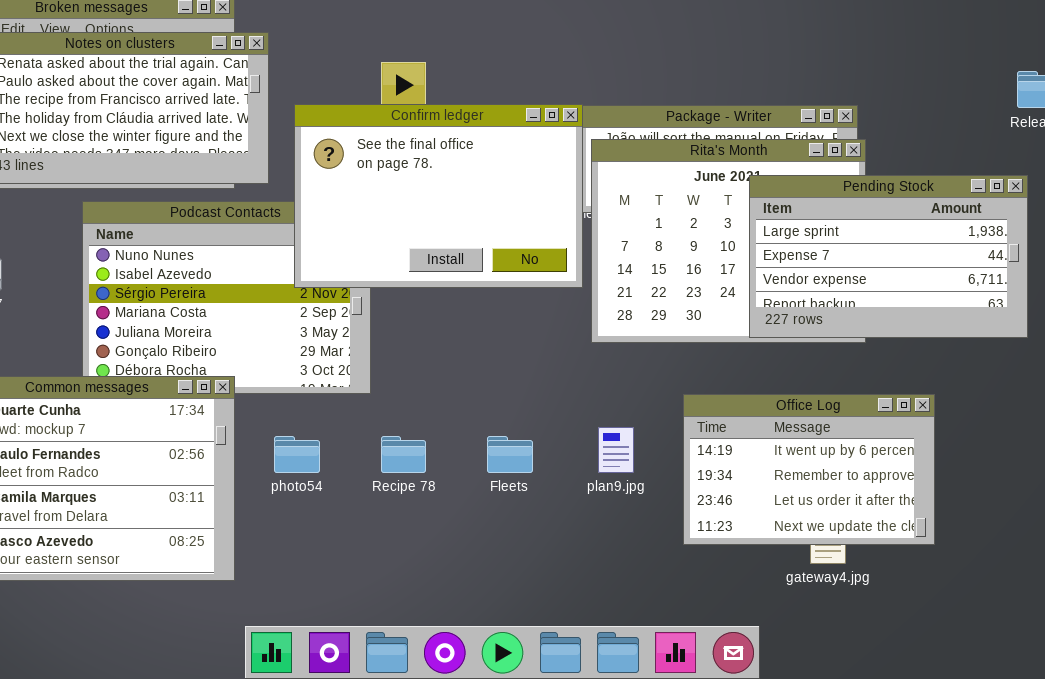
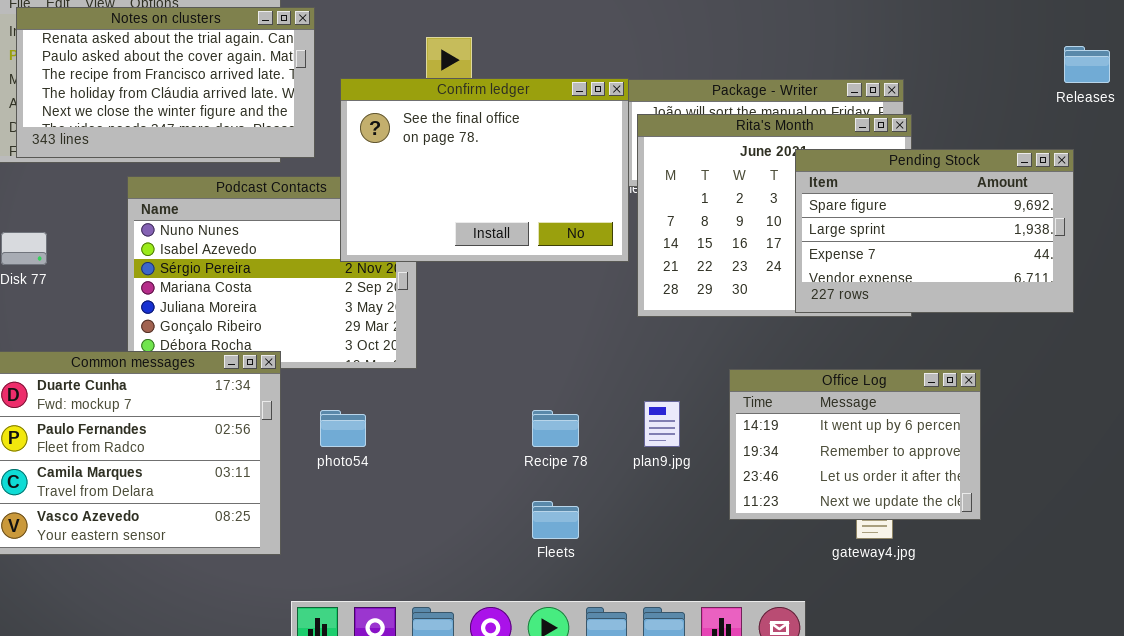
Pending Stock: [749,175,1028,338] -> [795,149,1074,313], scrolled up 1 row
Recipe 78: [381,436,426,473] -> [532,410,579,447], moved
Fleets: [487,436,533,473] -> [532,501,579,539], moved

